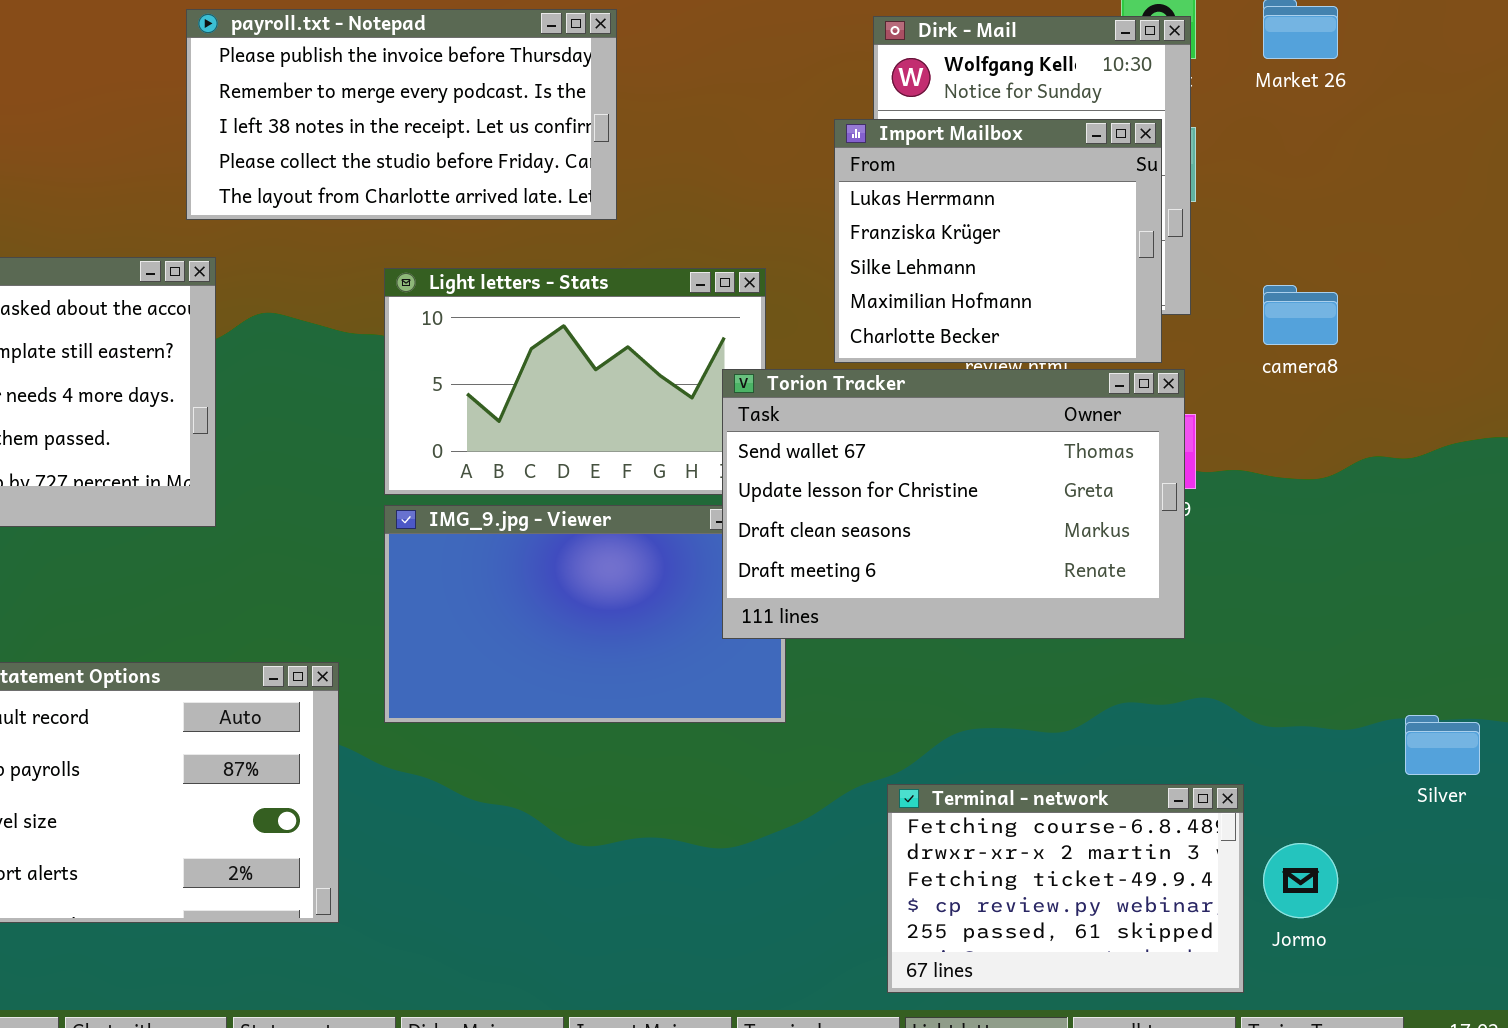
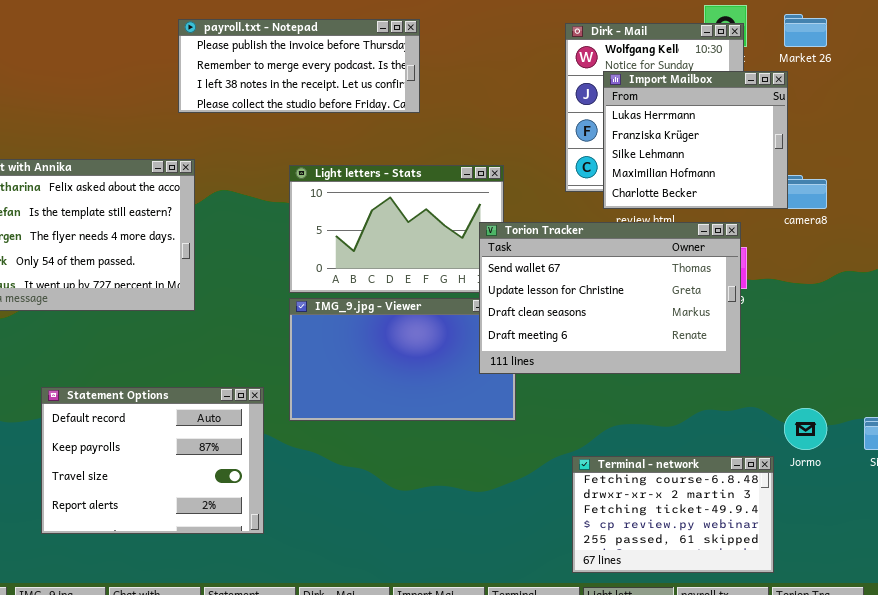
payroll.txt - Notepad: [186,9,617,220] -> [178,19,420,113], resized
Import Mailbox: [834,119,1162,363] -> [603,71,788,209], moved
Jormo: [1263,843,1338,918] -> [784,408,827,450], moved

